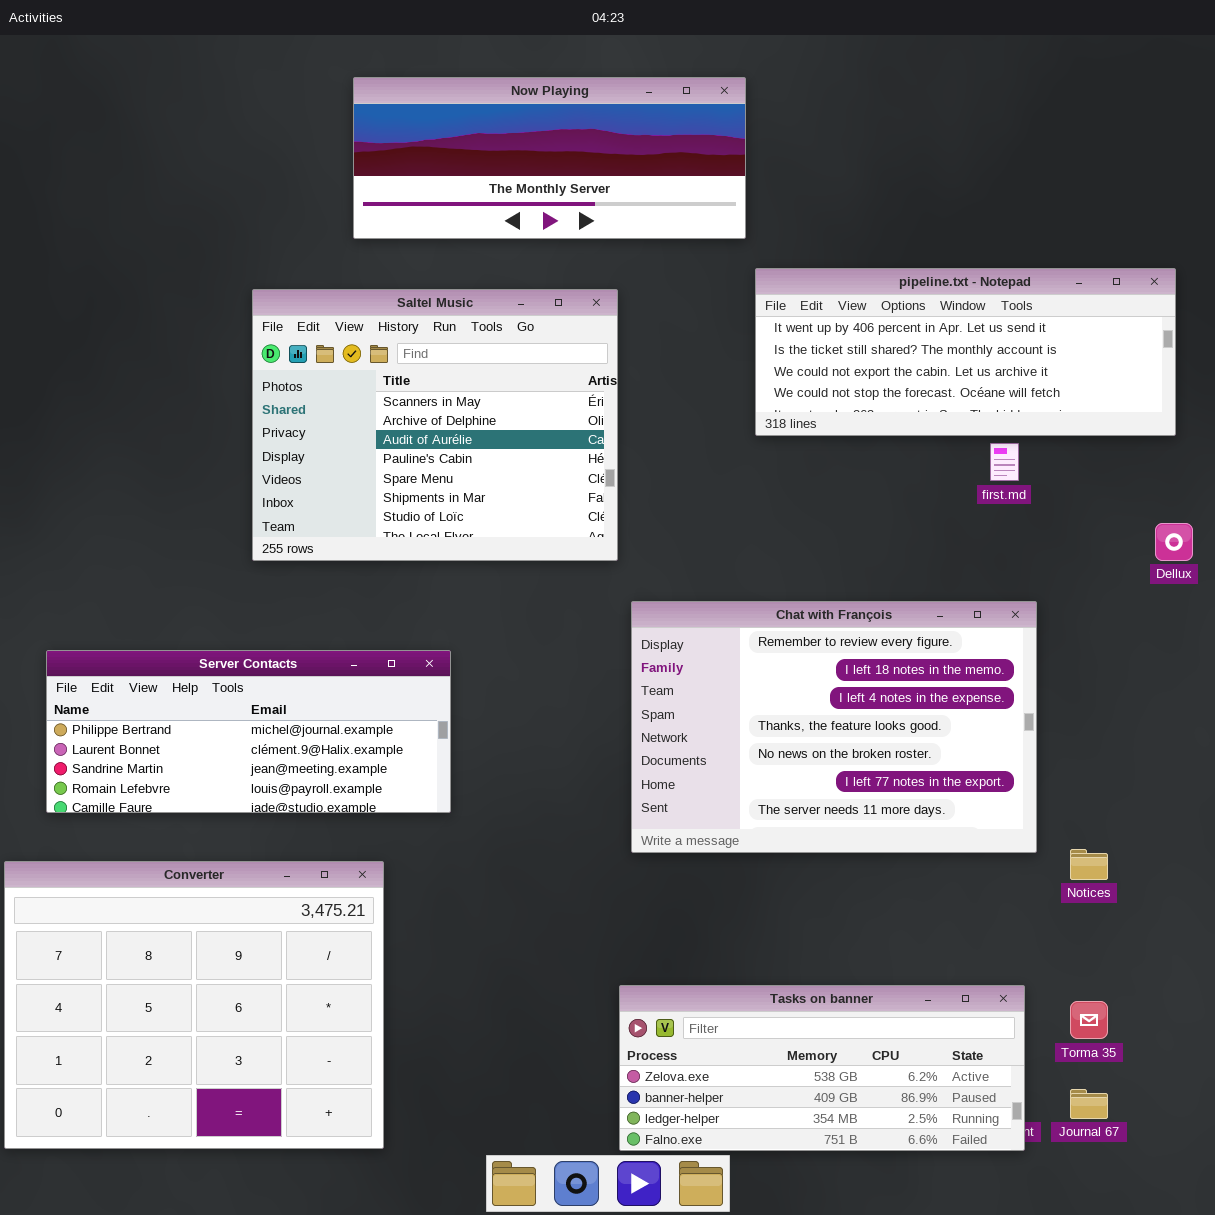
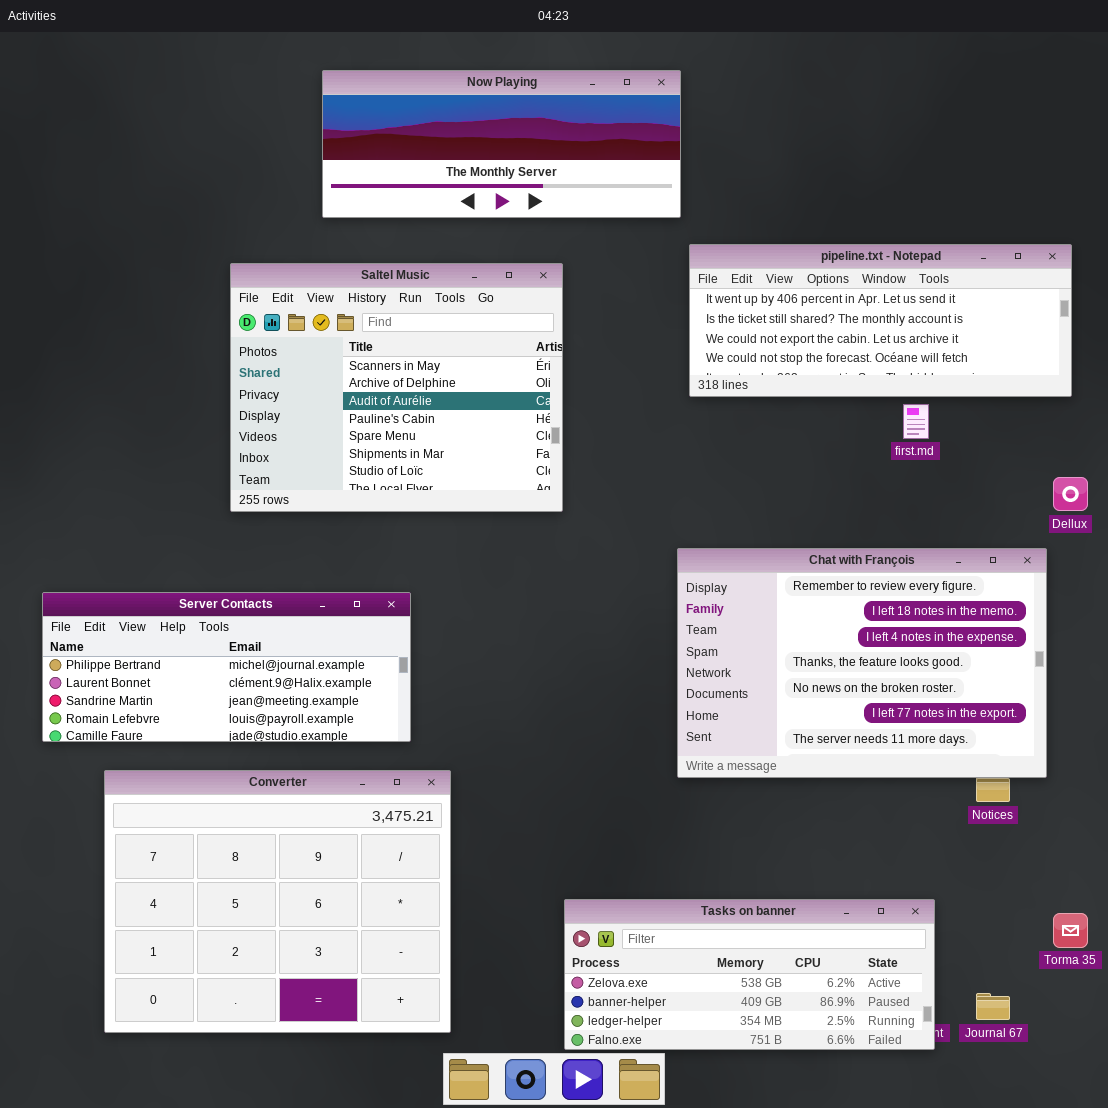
Chat with François: [631,601,1037,853] -> [677,548,1047,778], moved
Converter: [4,861,384,1149] -> [104,770,451,1033], moved
Torma 35: [1070,1001,1108,1039] -> [1053,913,1088,948], moved

